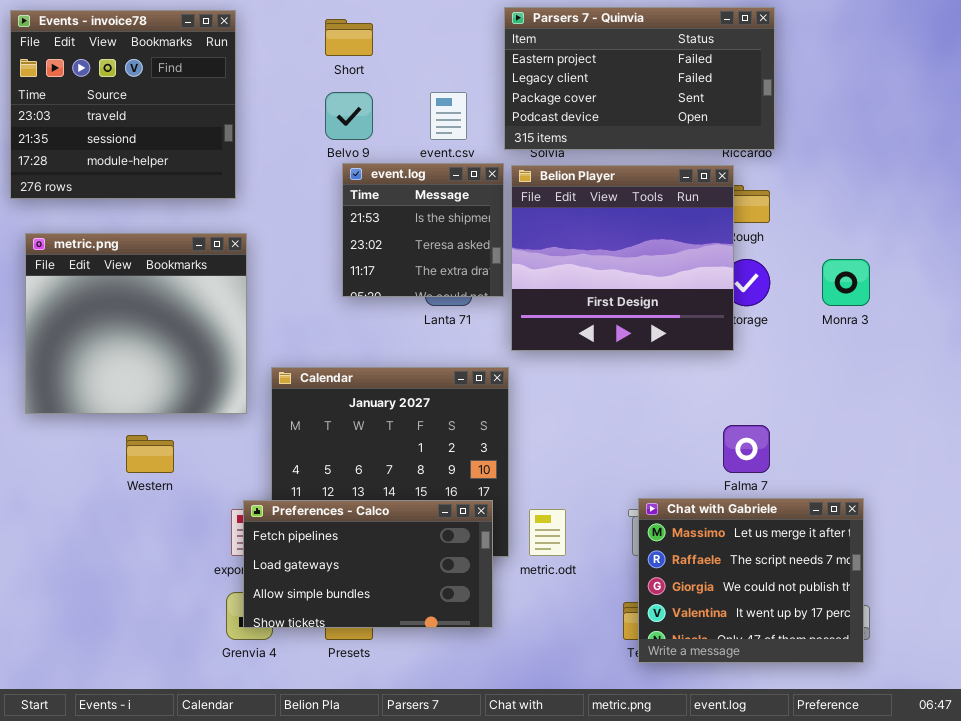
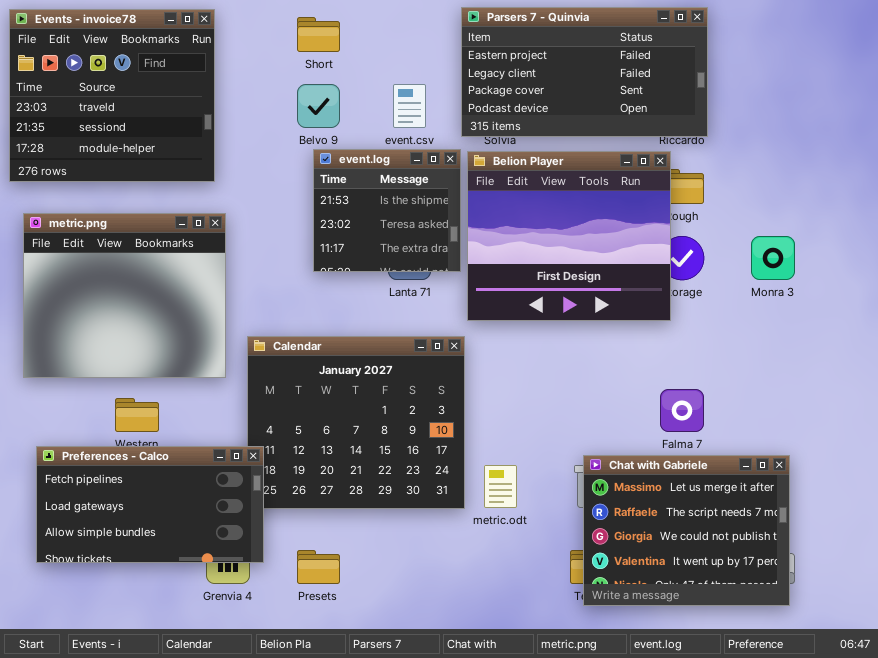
Preferences - Calco: [243,500,493,628] -> [36,446,264,563], moved

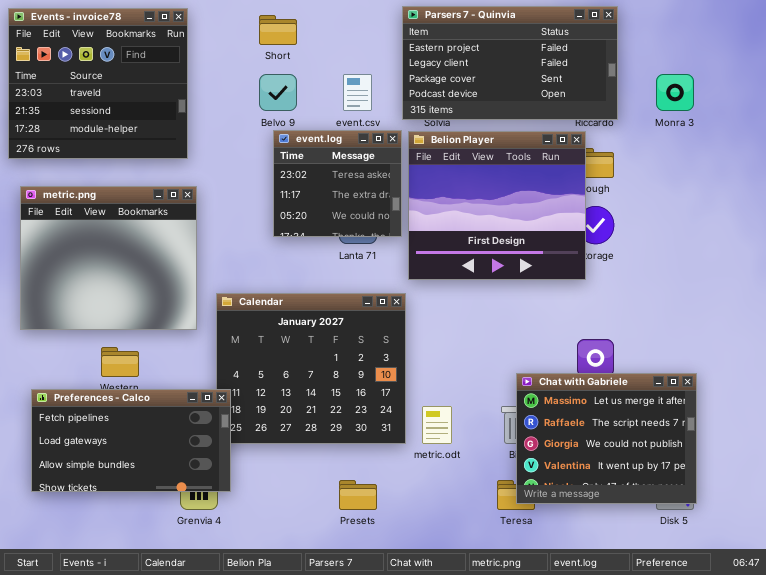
event.log: [313,149,461,272] -> [273,130,402,237], scrolled down 1 row
Monra 3: [751,236,795,280] -> [656,74,694,111], moved
Chat with Gabriele: [583,455,790,606] -> [516,373,697,504], moved
Presets: [297,550,340,584] -> [339,480,377,510], moved

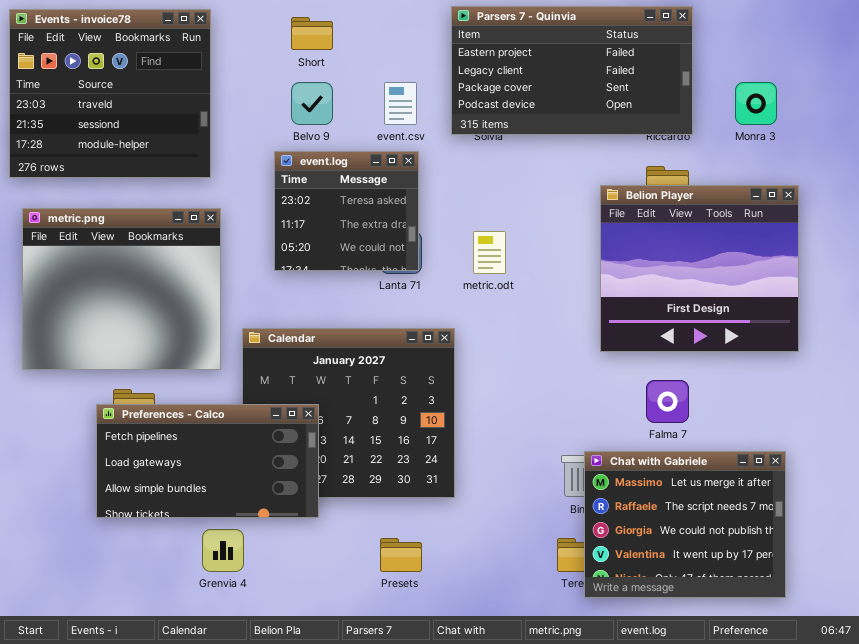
event.log: [273,130,402,237] -> [274,151,419,271], moved
Belion Player: [408,131,586,280] -> [600,185,799,352], moved
Chat with Gabriele: [516,373,697,504] -> [584,451,786,598], moved
Preferences - Calco: [31,389,231,492] -> [96,404,319,518], moved
metric.odt: [422,406,452,444] -> [473,231,506,274], moved

